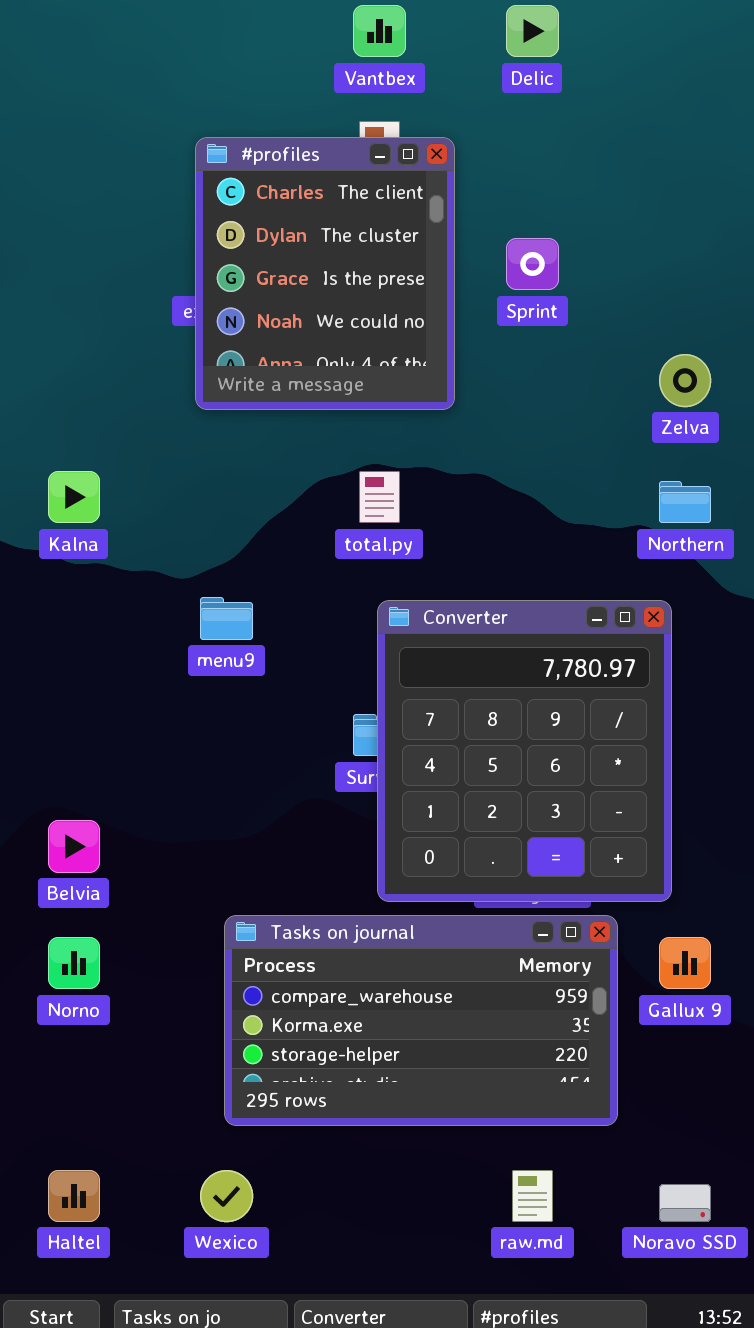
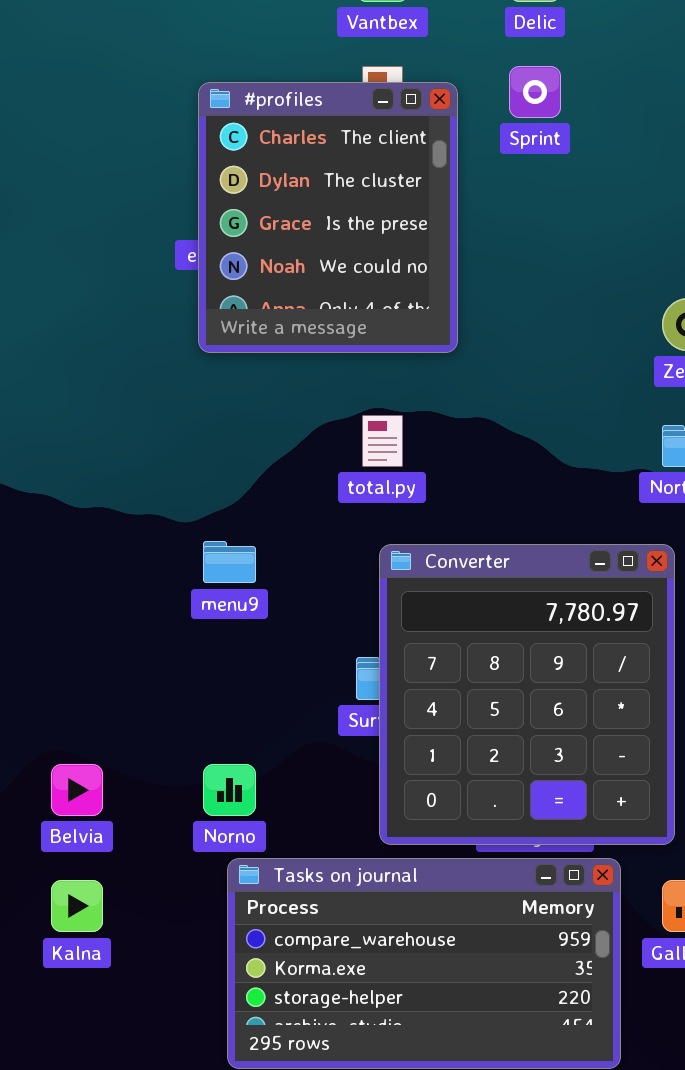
Sprint: [506,238,559,290] -> [509,66,561,118], moved
Kalna: [48,471,100,523] -> [51,880,103,932], moved
Norno: [48,937,100,989] -> [203,764,256,816], moved

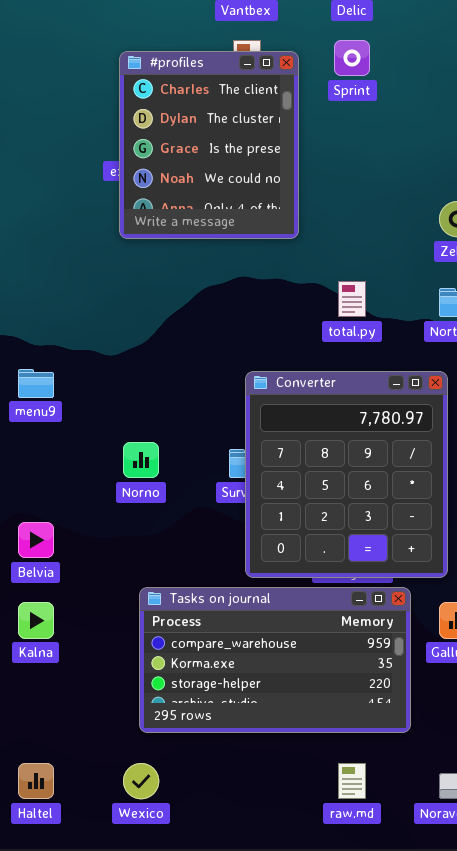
total.py: [362,415,403,467] -> [338,281,366,317], moved
menu9: [203,541,256,583] -> [18,369,54,398], moved
Norno: [203,764,256,816] -> [123,442,159,478], moved

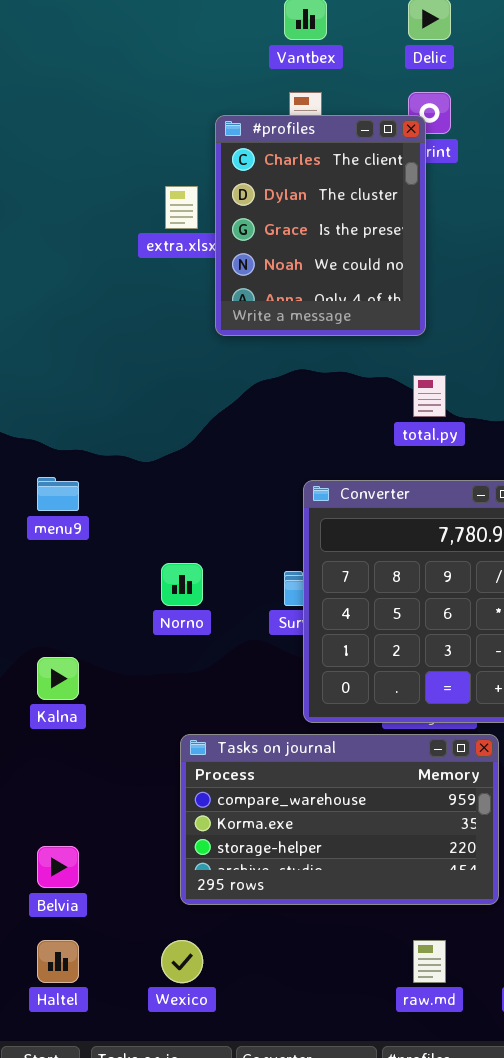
#profiles: [119,51,299,239] -> [215,115,426,336], moved
Belvia: [18,522,54,558] -> [37,846,79,888], moved
Kalna: [18,602,54,639] -> [37,657,79,700], moved

